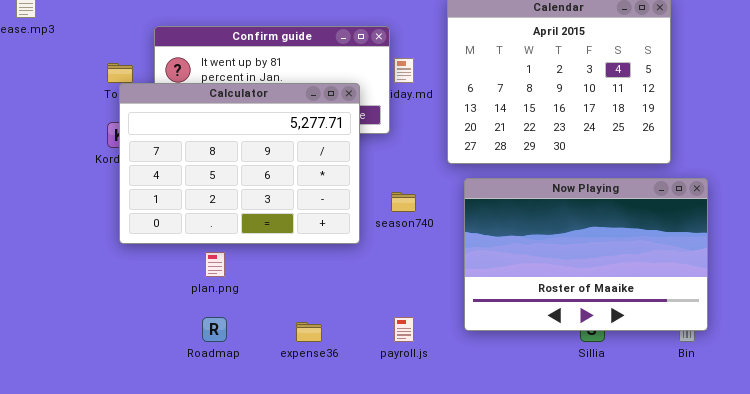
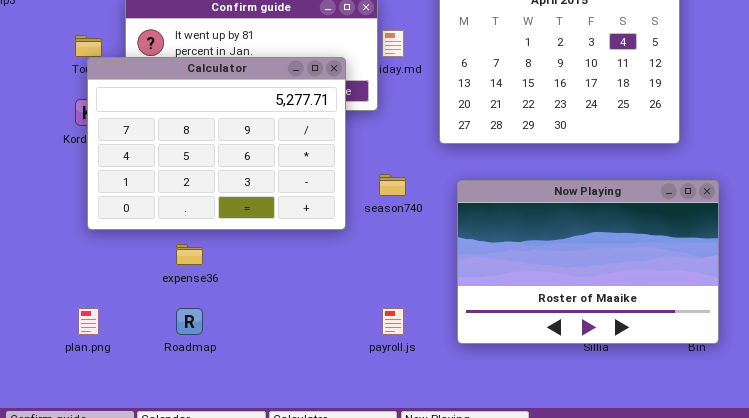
Now Playing: [464,178,708,331] -> [457,180,719,344], moved
plan.png: [205,252,225,277] -> [78,308,99,335], moved
expense36: [296,322,322,342] -> [176,244,203,265], moved

